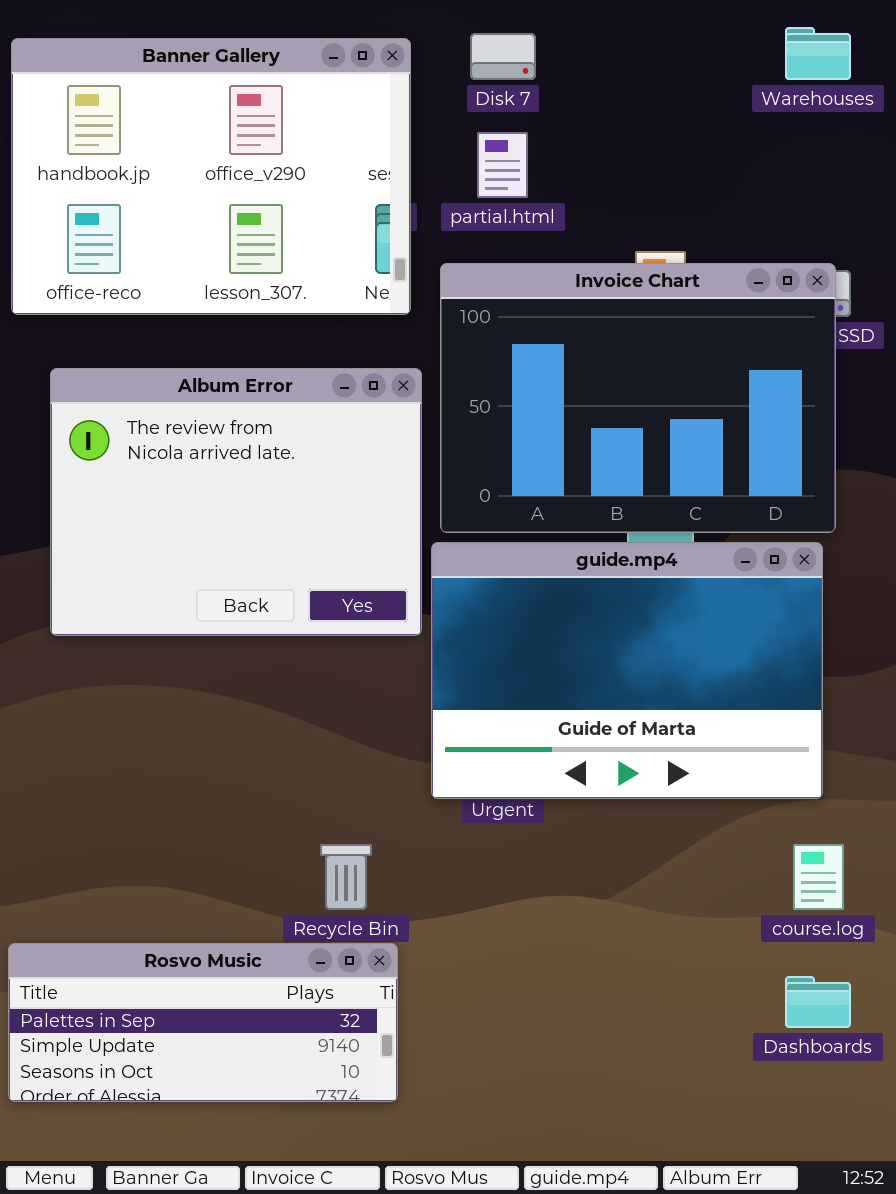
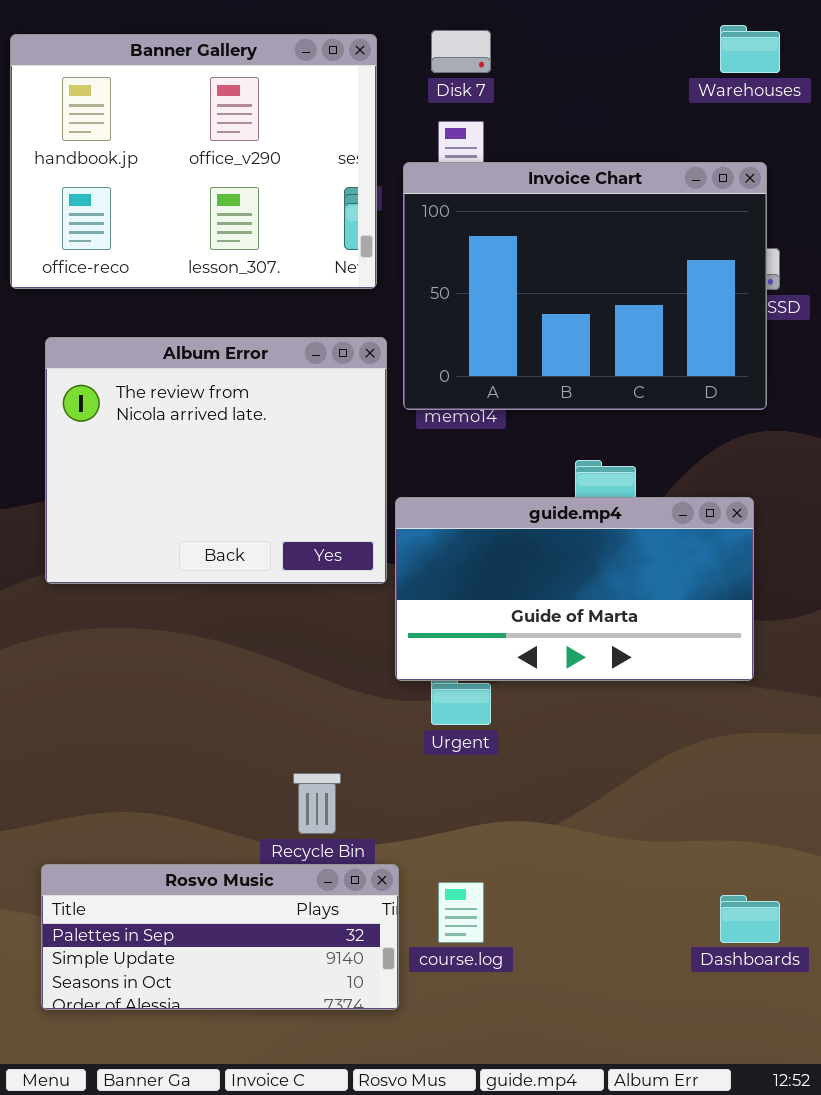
Invoice Chart: [440,263,836,533] -> [403,162,767,410], moved
guide.mp4: [431,542,823,799] -> [395,497,754,681], resized
course.log: [793,844,844,910] -> [438,882,484,943], moved
Rosvo Music: [8,943,398,1102] -> [41,864,399,1010], moved

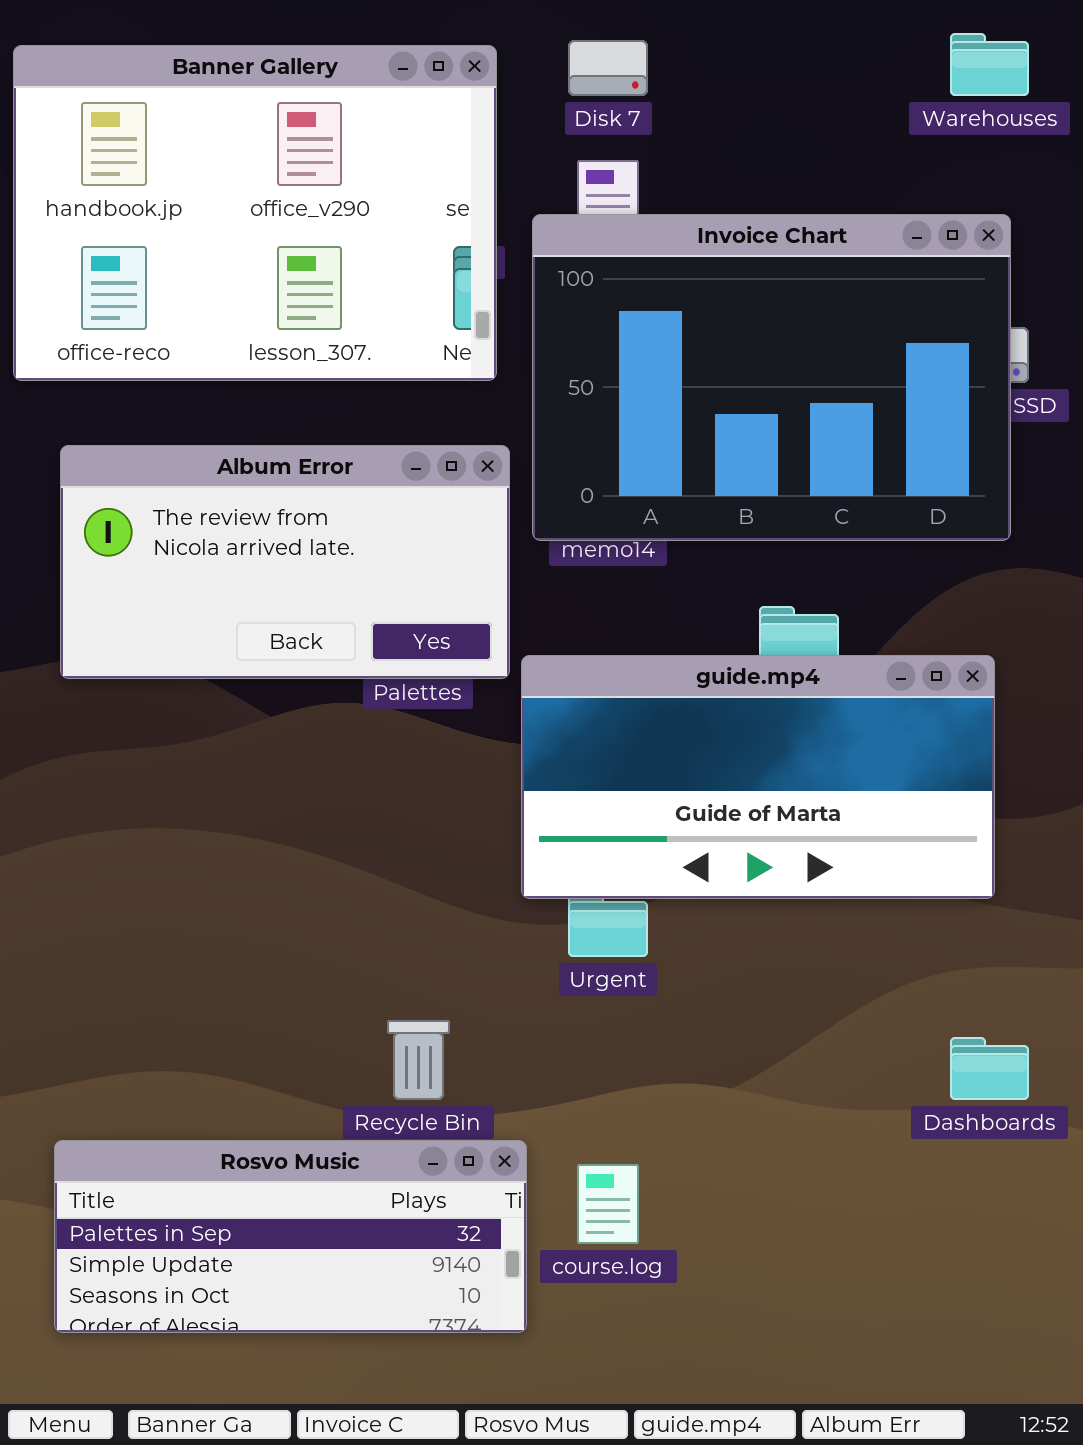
Album Error: [45,337,387,584] -> [60,445,510,679], resized
Dashboards: [720,895,780,943] -> [950,1037,1029,1100], moved

